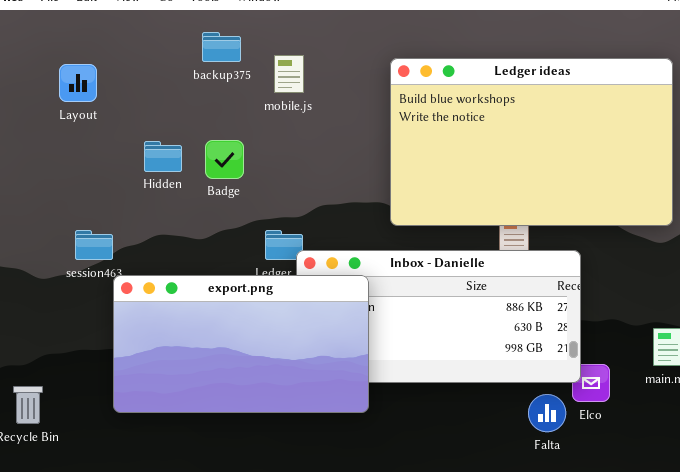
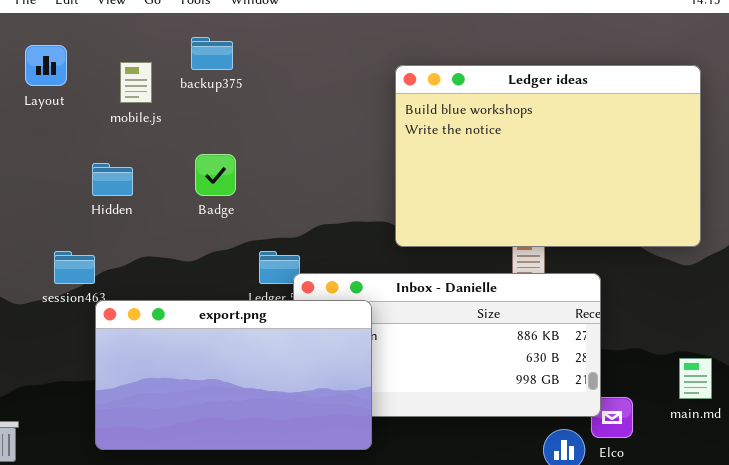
mobile.js: [274,55,304,93] -> [120,62,152,103], moved
Layout: [59,64,97,102] -> [25,45,67,86], moved
Hidden: [144,141,182,172] -> [92,163,133,196], moved

